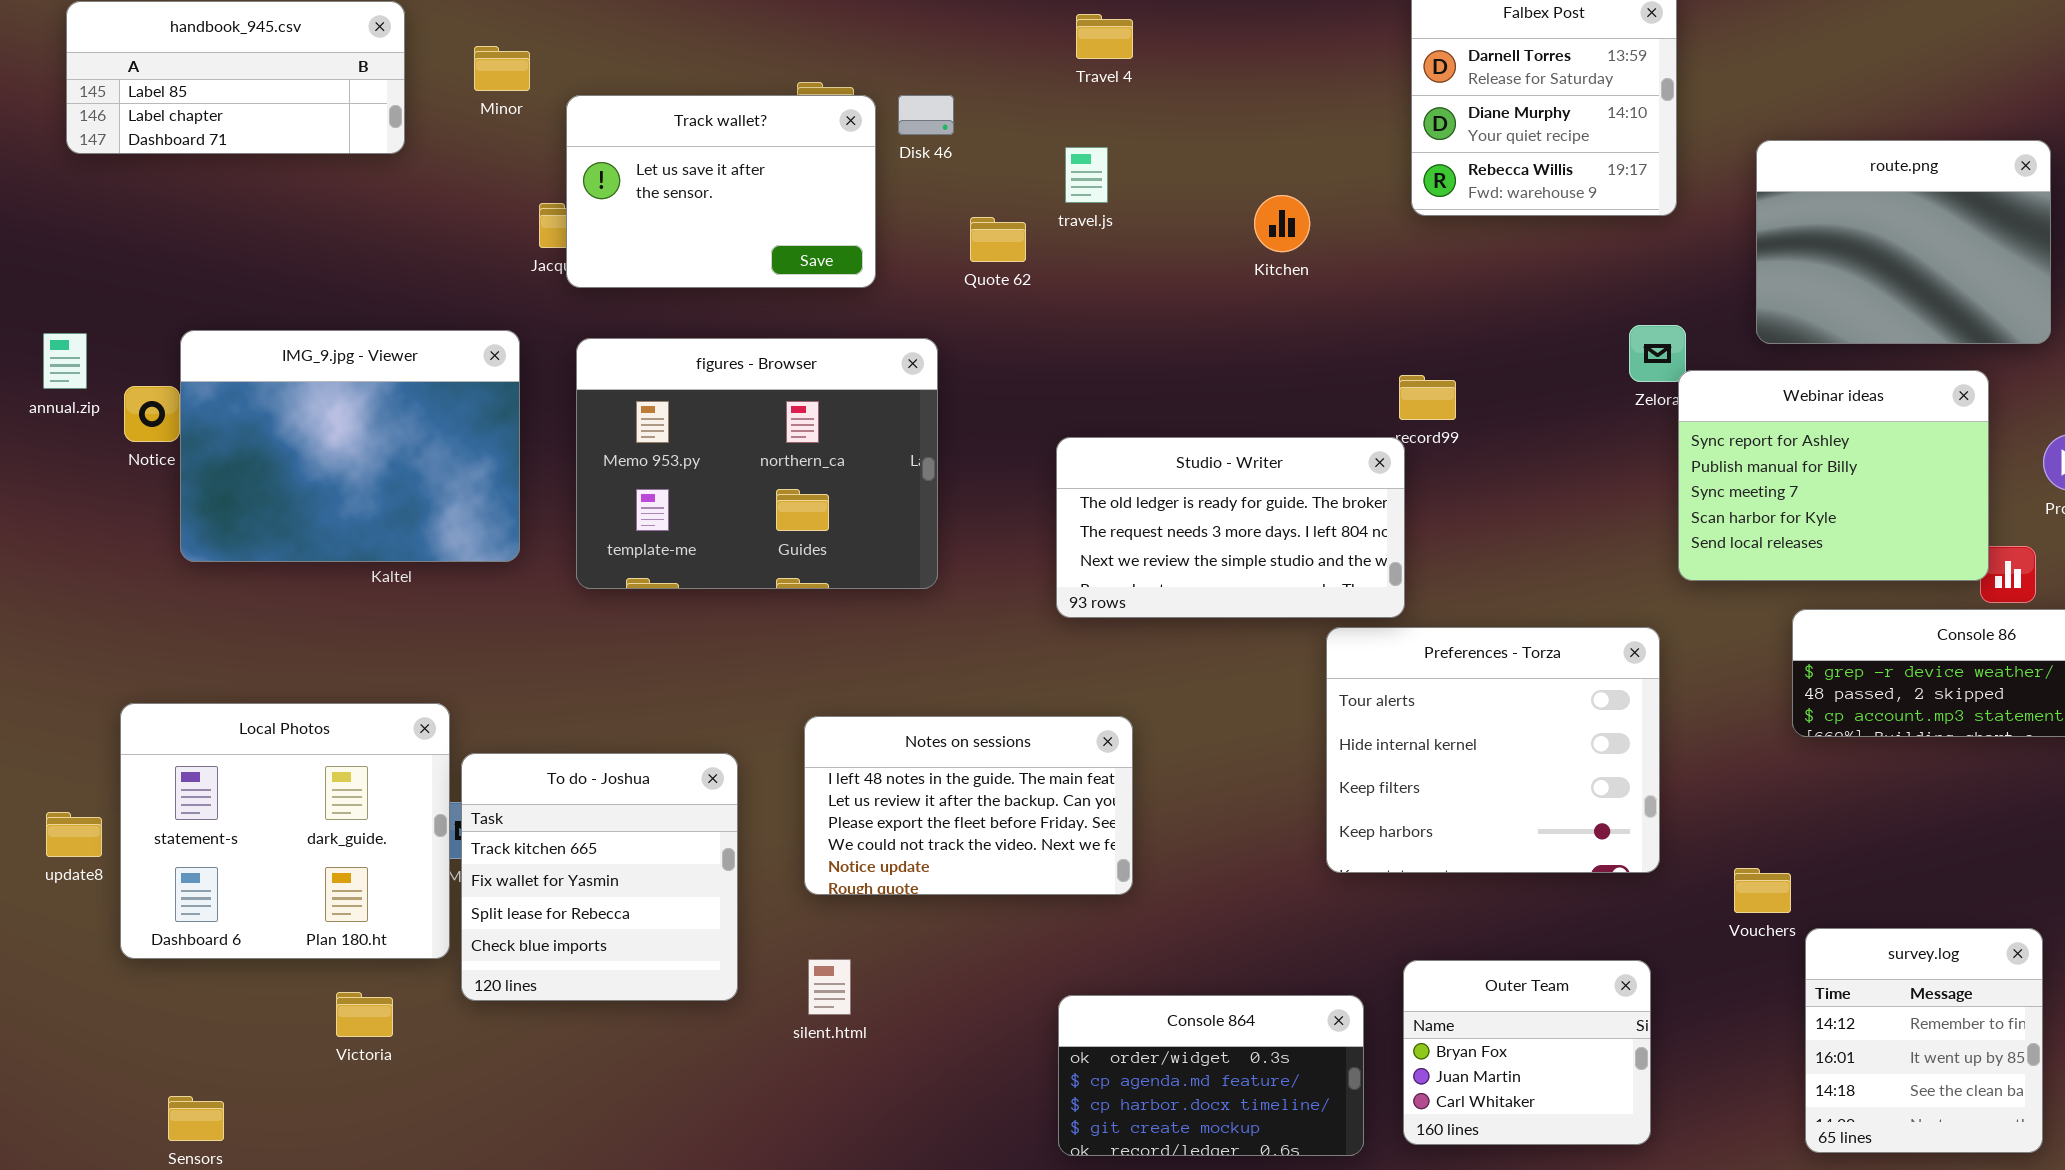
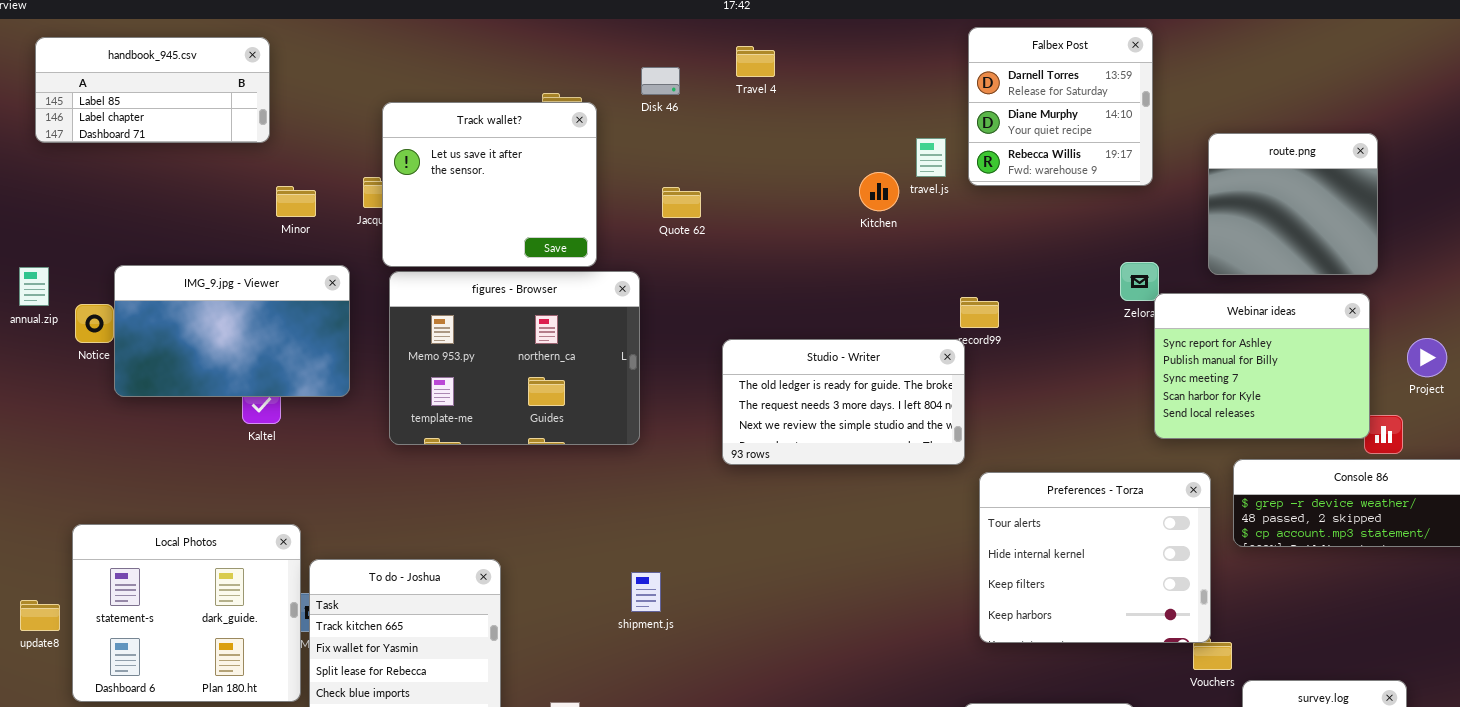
Minor: [474,46,530,91] -> [276,186,316,217], moved
Track wallet?: [566,95,876,288] -> [382,102,597,267], resized
Disk 46: [898,95,954,135] -> [641,67,680,95], moved
route.png: [1756,140,2051,344] -> [1208,133,1378,275], resized
travel.js: [1065,147,1108,203] -> [916,138,946,177], moved
IMG_9.jpg - Viewer: [180,330,520,562] -> [114,265,350,397], resized
Preferences - Torza: [1326,627,1660,873] -> [979,472,1211,643], moved
Notes on sessions: [804,716,1133,895] -> none, closed

